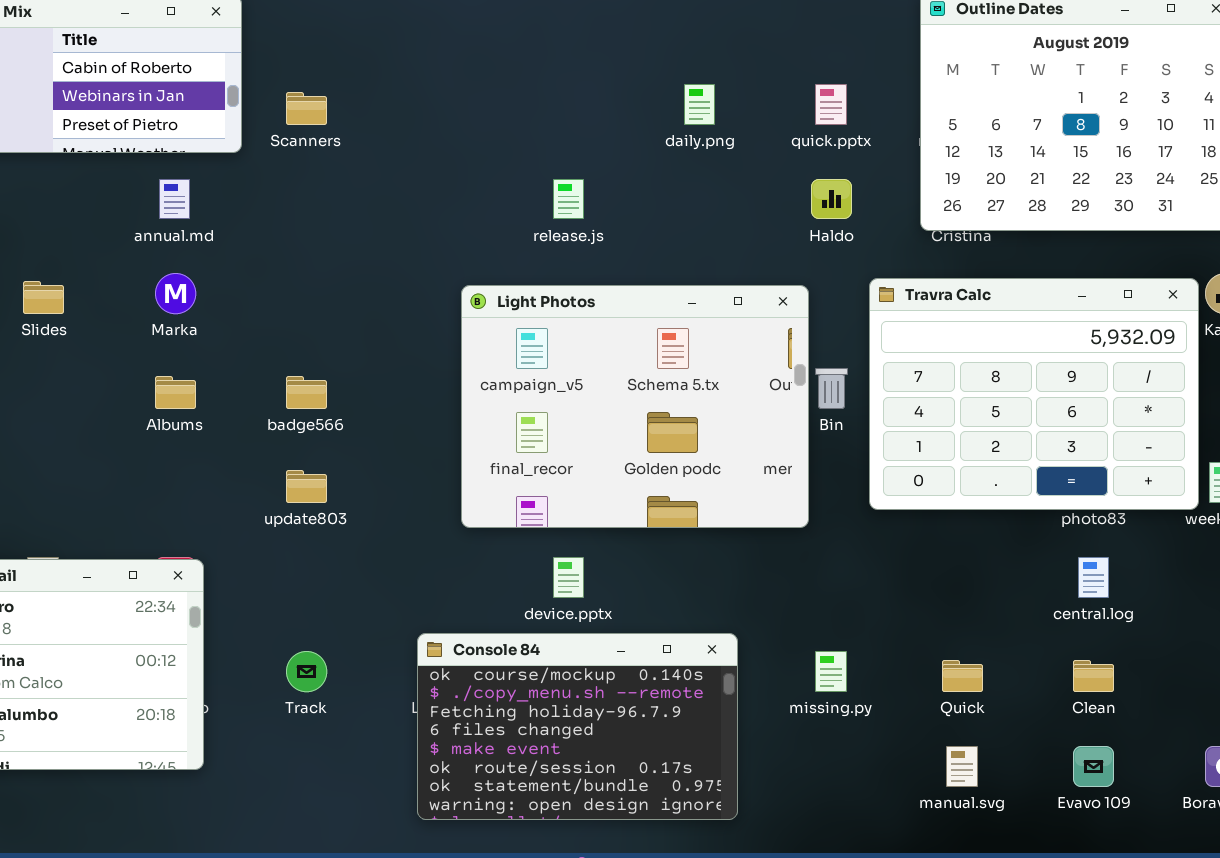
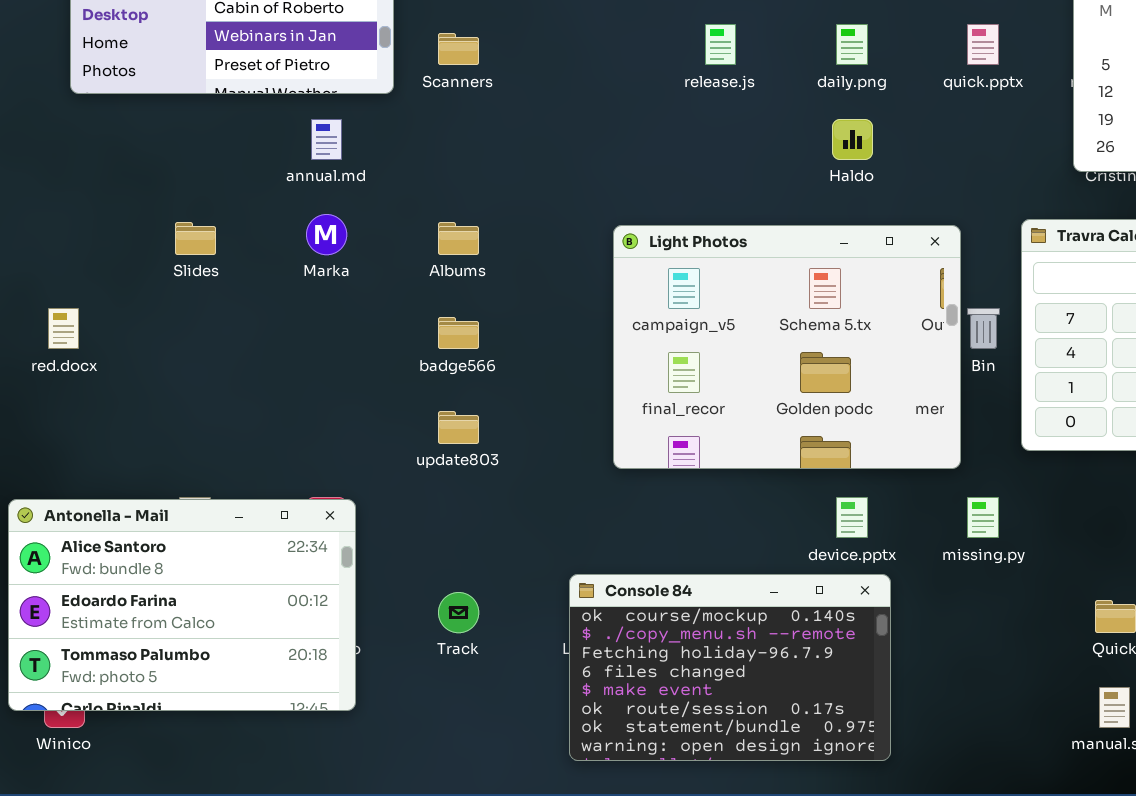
release.js: [553,179,584,219] -> [705,24,736,65], moved
Haldo: [811,179,852,219] -> [832,119,873,160], moved
Albums: [155,376,196,409] -> [438,222,479,255], moved
device.pptx: [553,557,584,598] -> [836,497,868,538], moved
missing.py: [815,651,847,692] -> [967,497,999,538], moved

